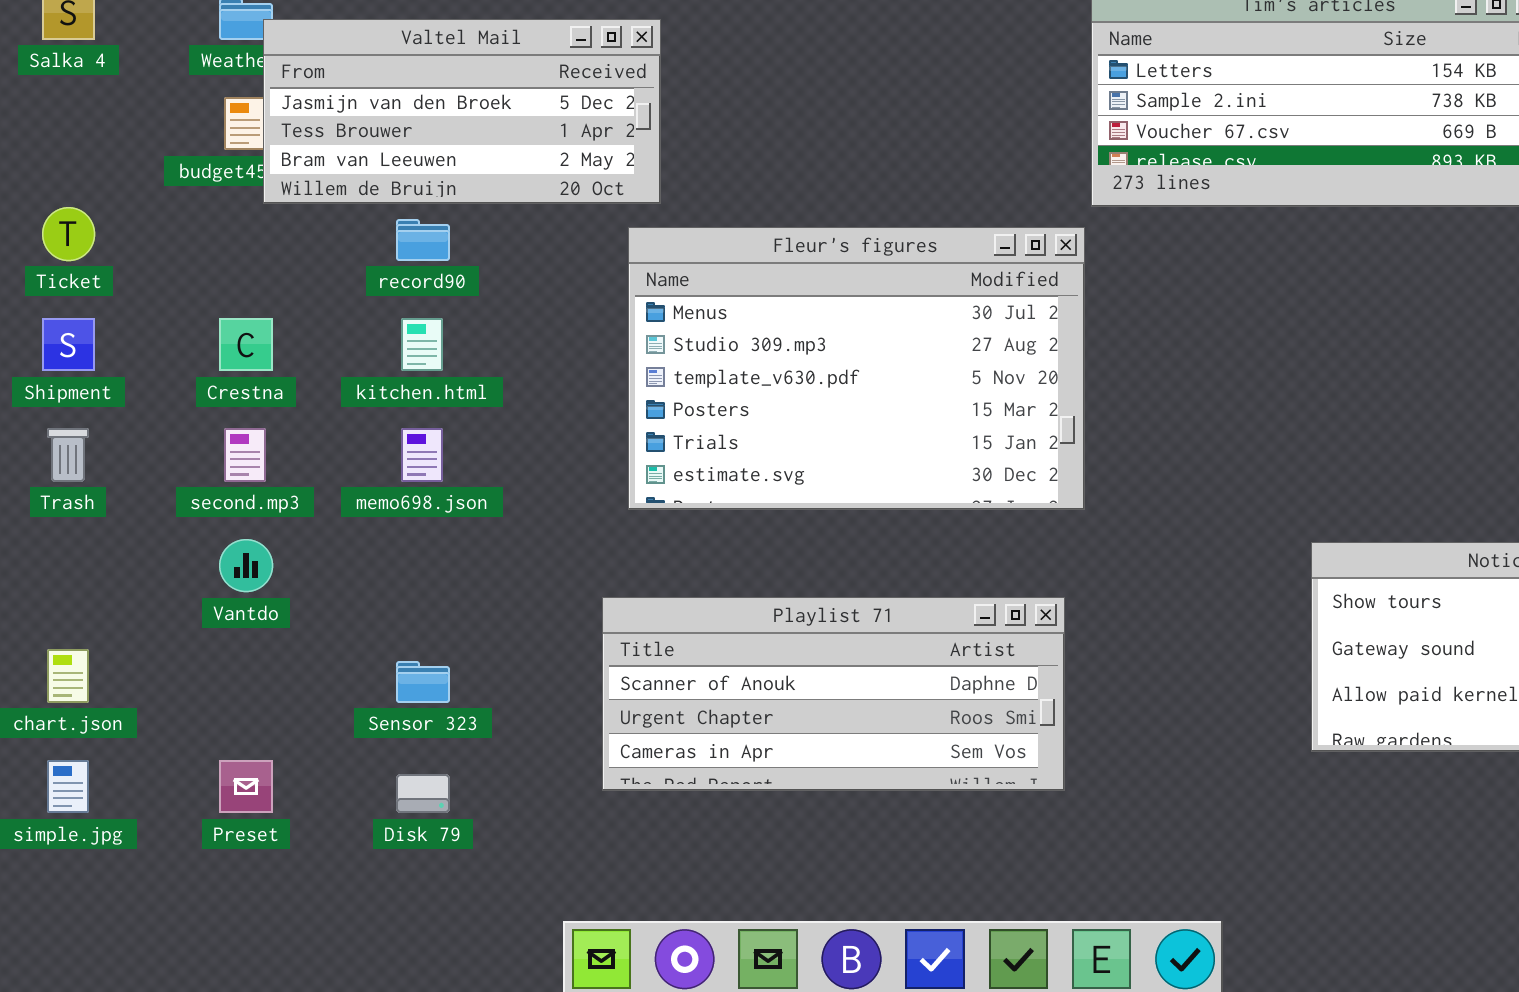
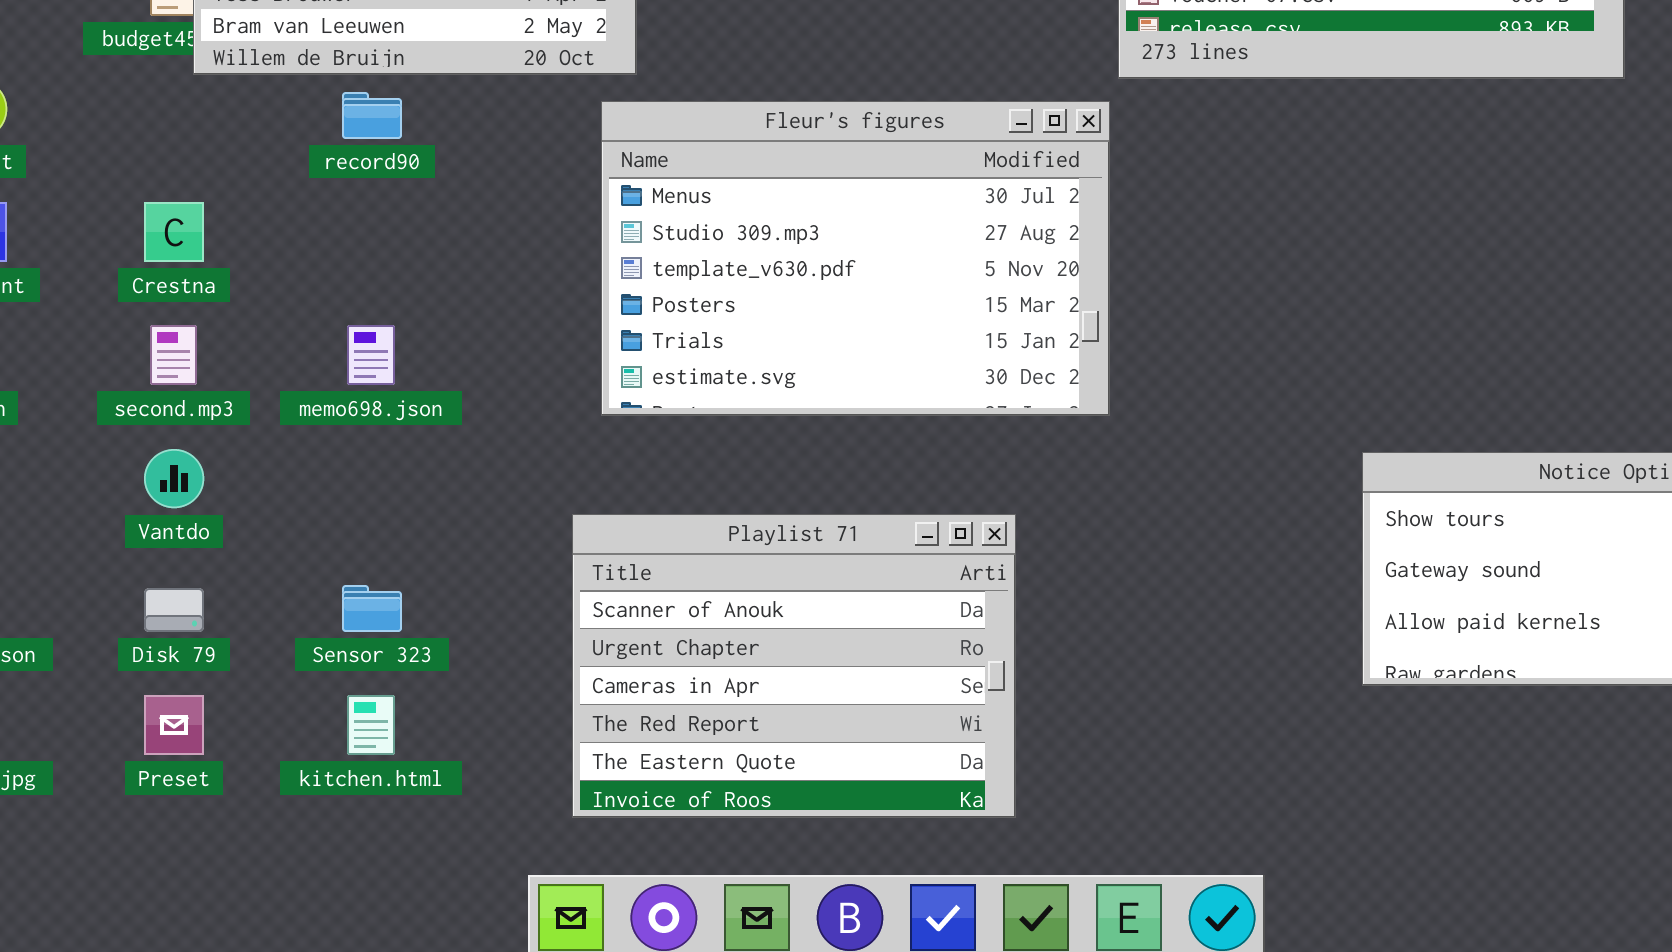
kitchen.html: [401,318,443,371] -> [347,695,395,755], moved
Playlist 71: [602,597,1065,791] -> [572,514,1016,818], resized
Disk 79: [396,774,450,813] -> [144,588,204,632], moved

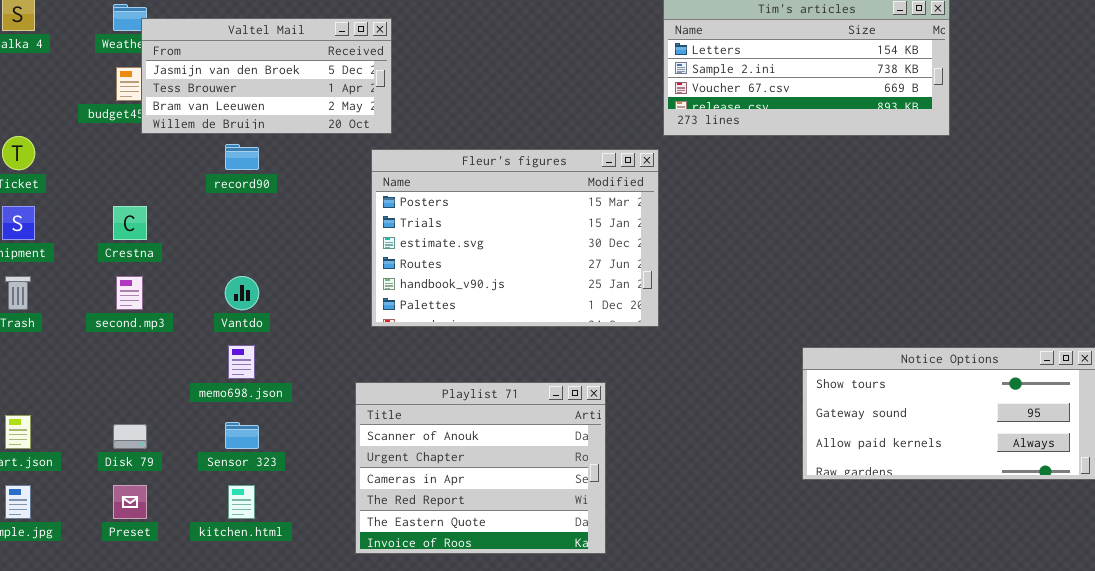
Fleur's figures: [601,101,1110,416] -> [371,149,659,327], scrolled down 3 rows
memo698.json: [347,325,395,385] -> [228,345,255,379], moved
Vantdo: [144,449,204,508] -> [225,276,259,310], moved

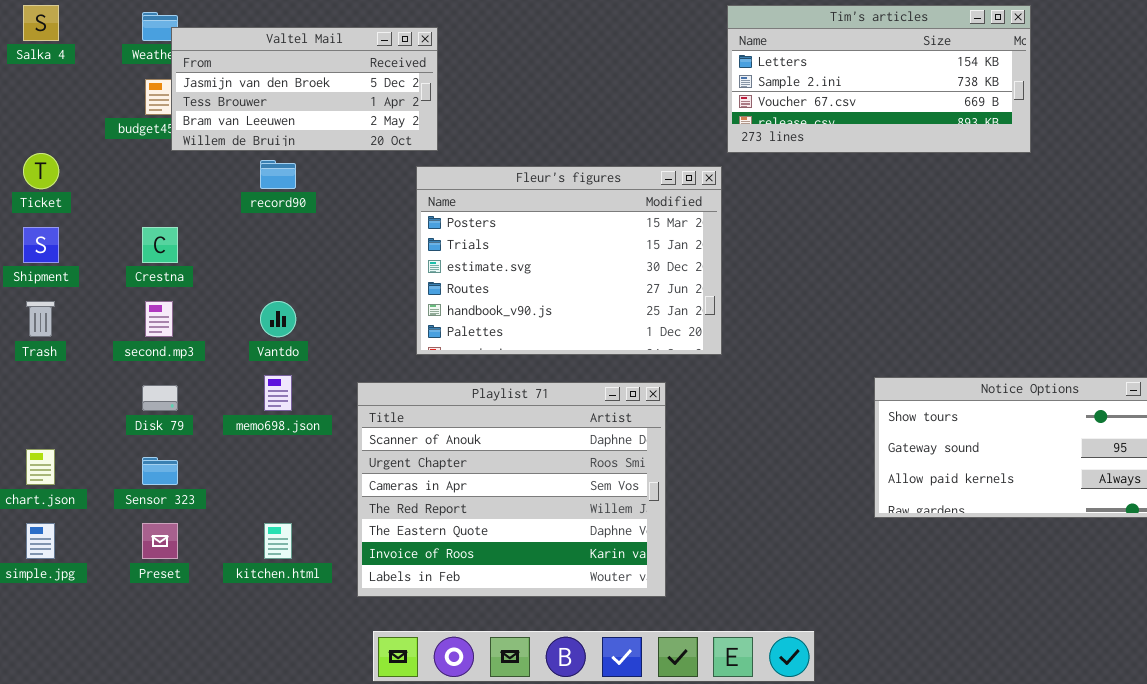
Playlist 71: [355,382,606,554] -> [357,382,666,597], resized
Sensor 323: [225,422,259,449] -> [142,457,178,485], moved
Disk 79: [113,424,147,449] -> [142,385,178,411], moved

